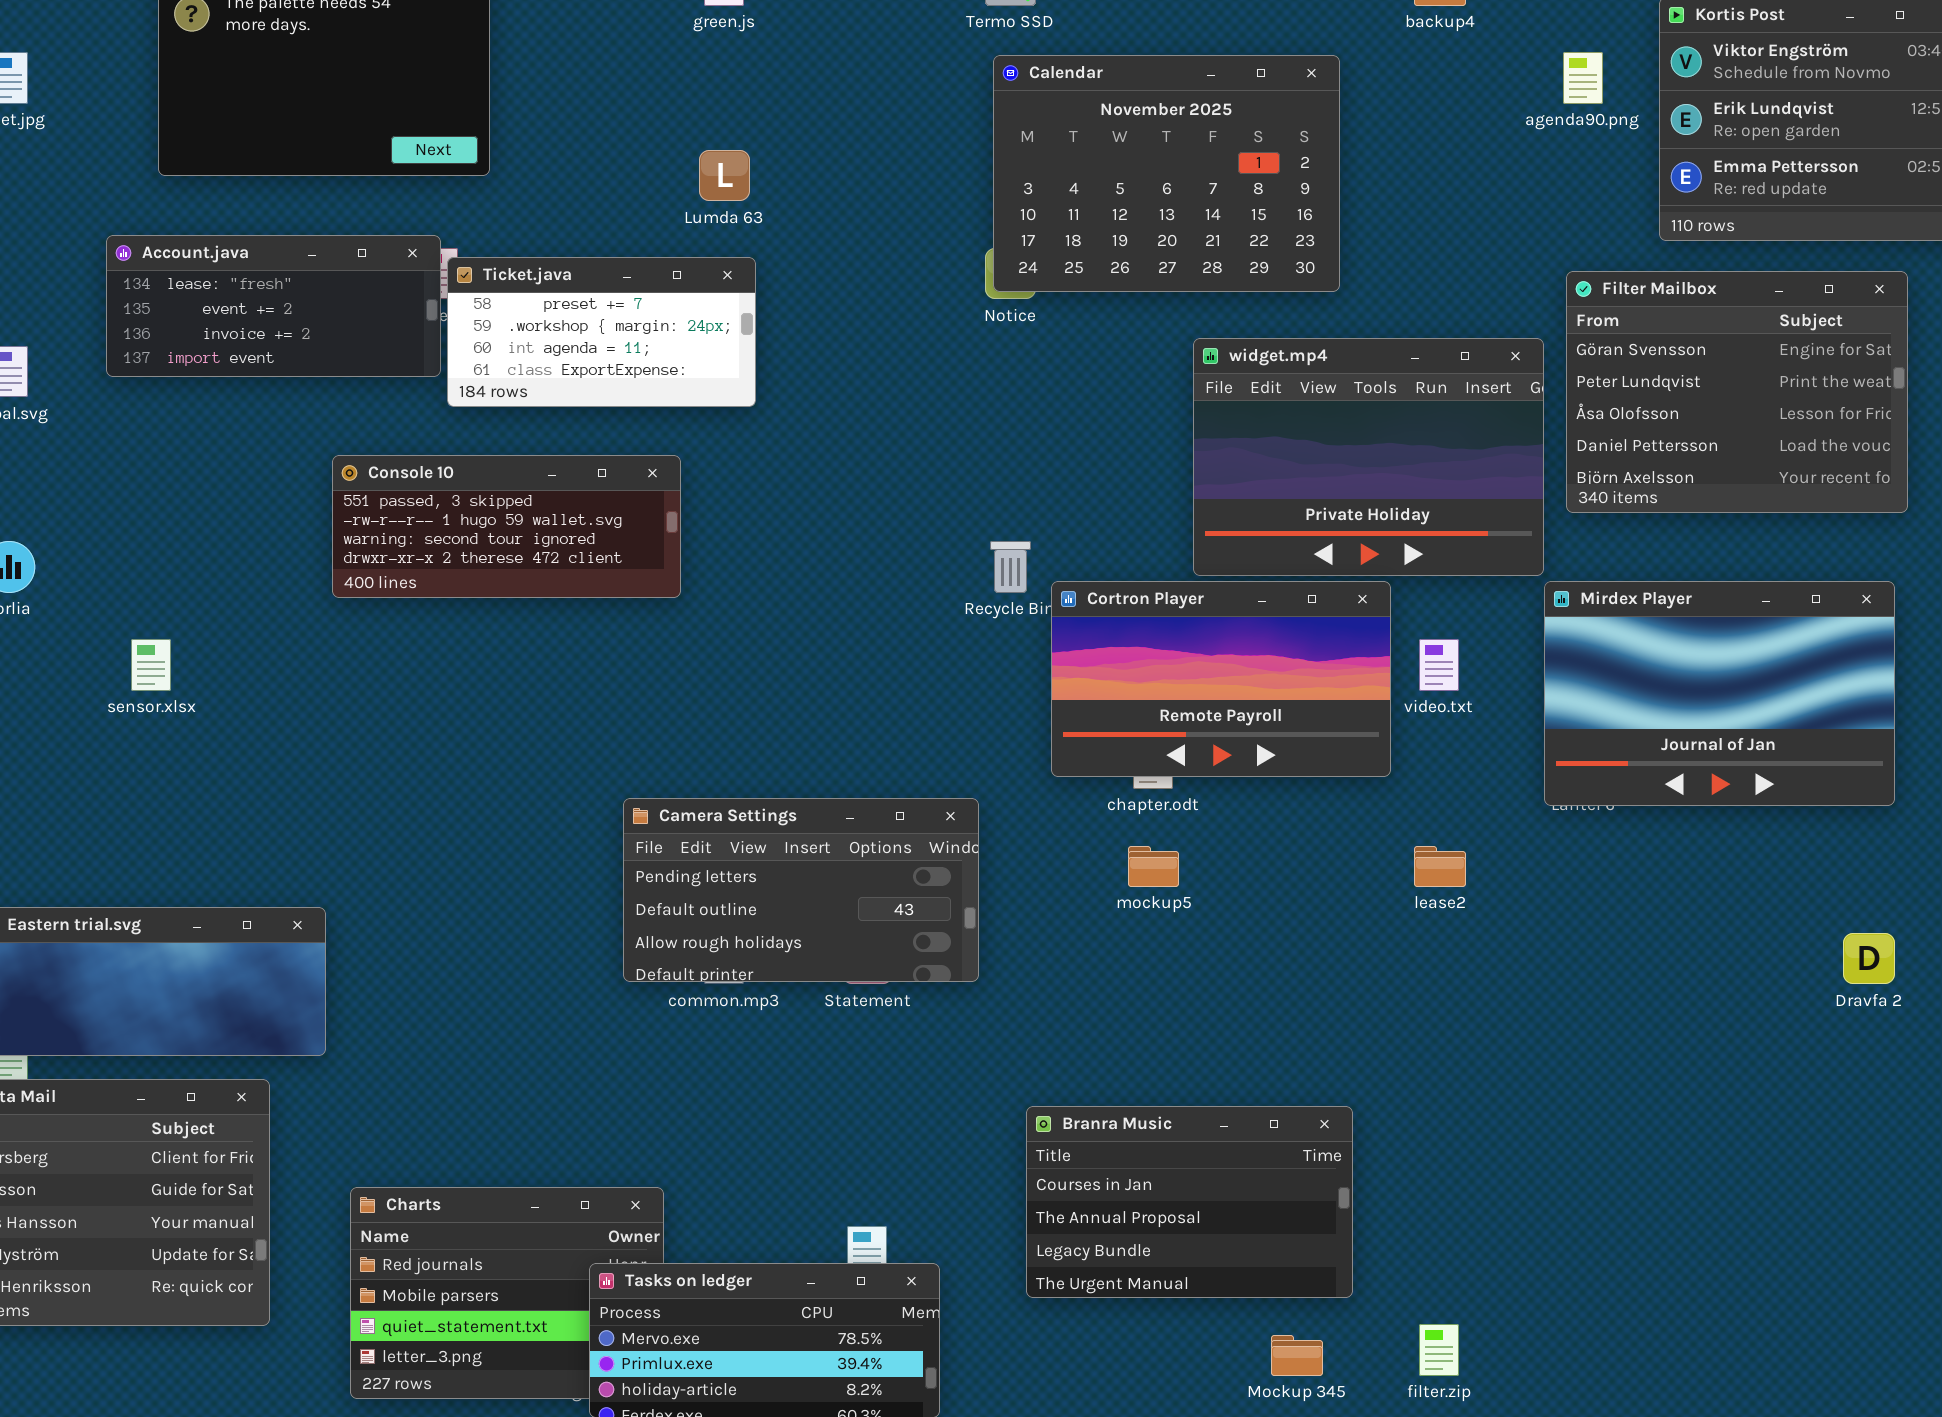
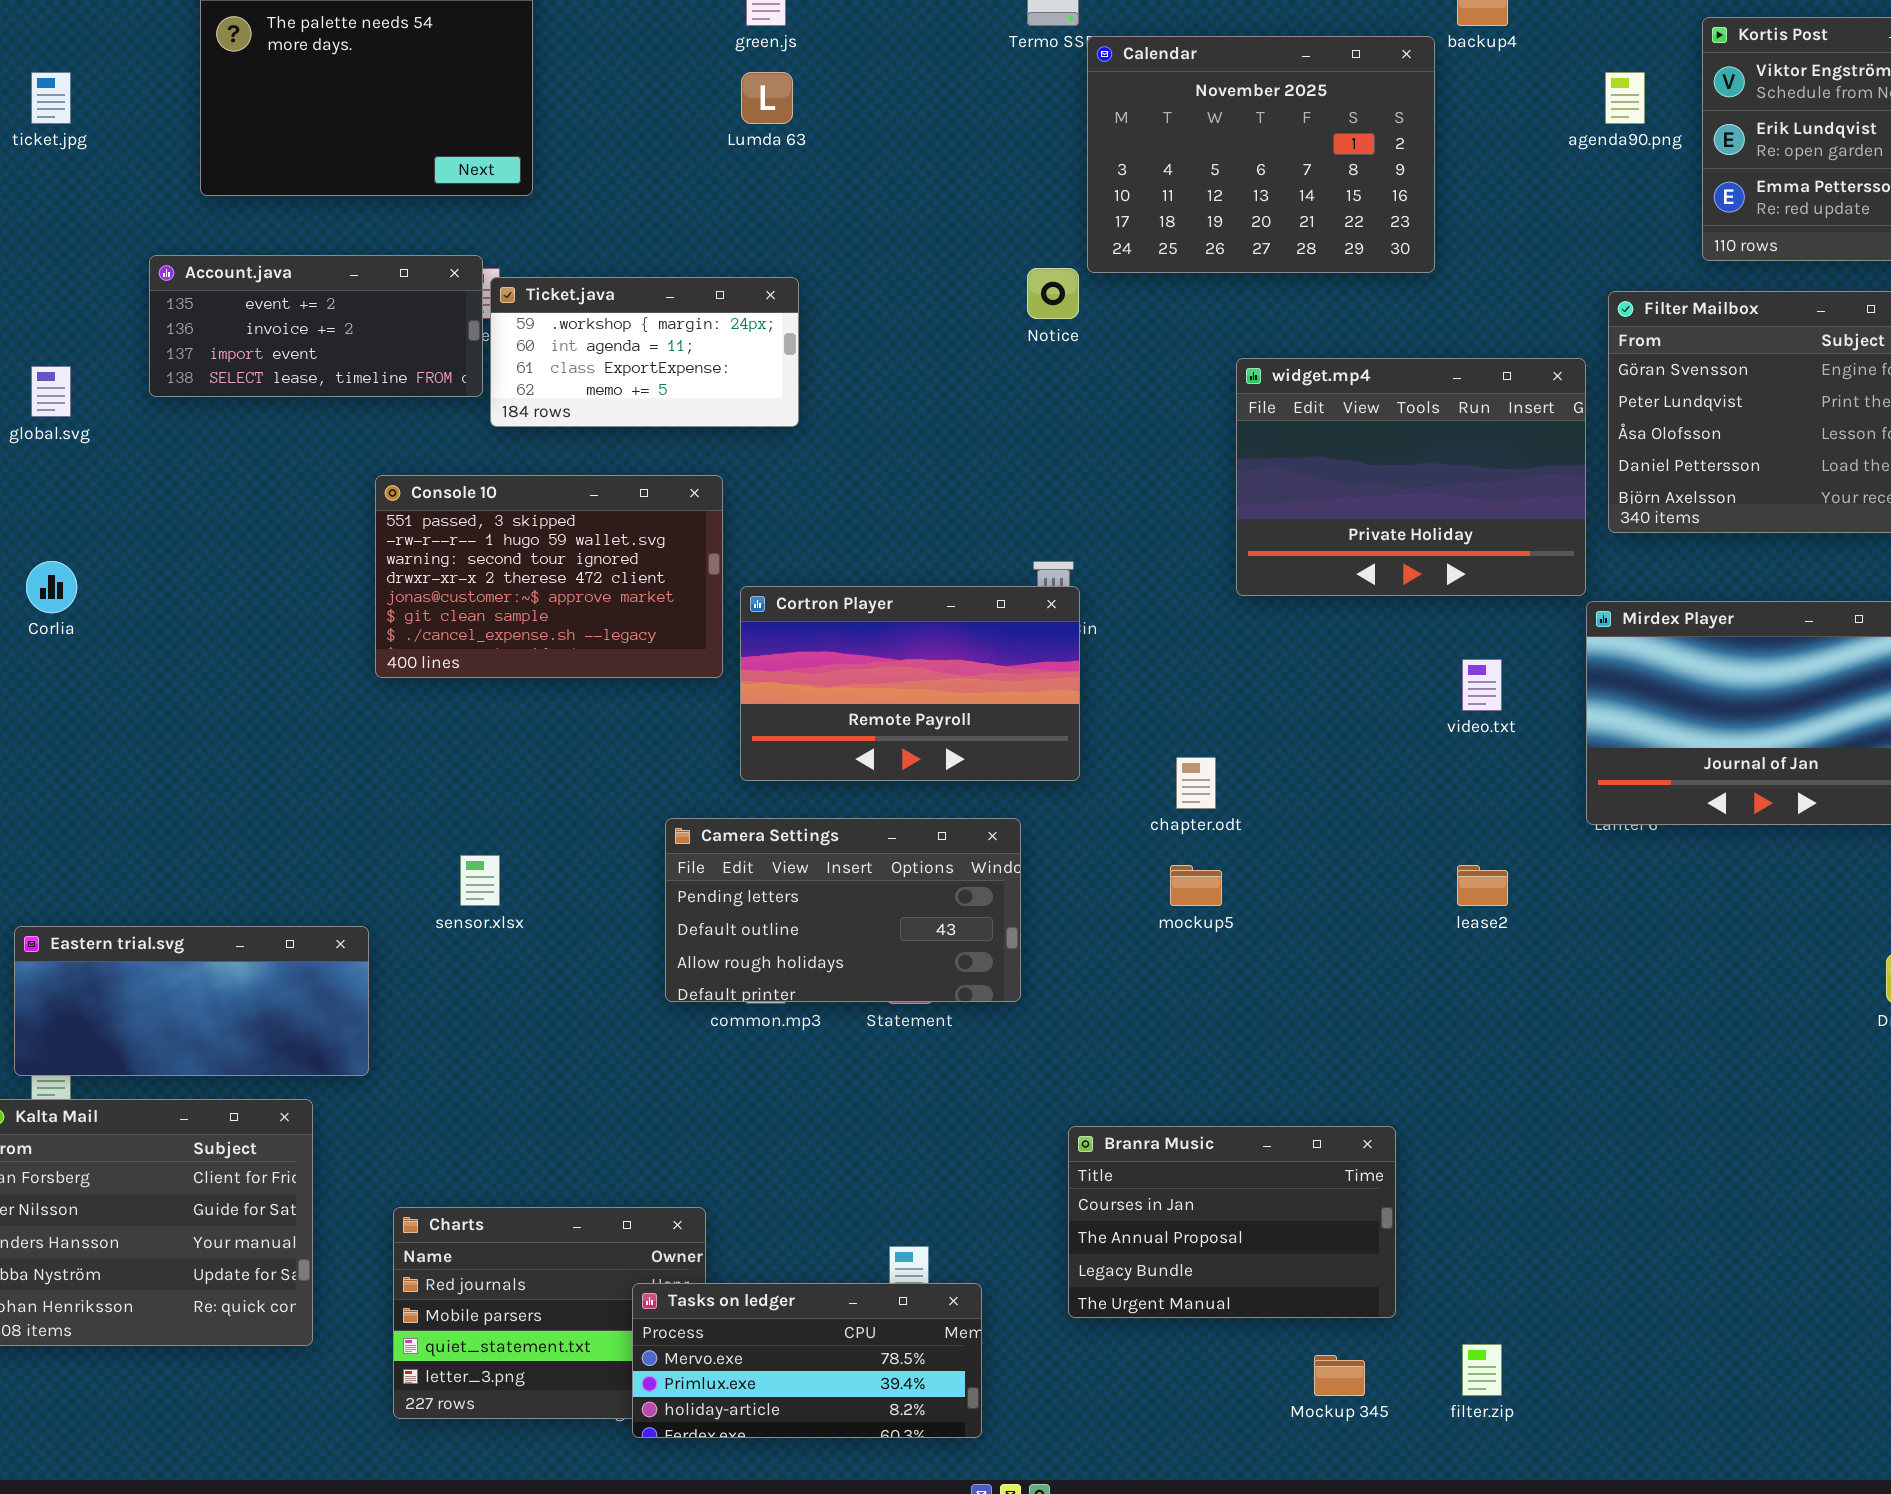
Calendar: [993,55,1340,292] -> [1087,36,1435,273], moved
Lumda 63: [699,150,750,201] -> [741,72,793,124], moved
Account.java: [106,235,441,377] -> [149,255,483,397], scrolled down 1 row
Ticket.java: [447,257,756,407] -> [490,277,799,427], scrolled down 1 row
Console 10: [332,455,681,598] -> [375,475,723,678], resized
Cortron Player: [1051,581,1391,777] -> [740,586,1080,781], moved
sensor.xlsx: [131,639,171,691] -> [460,855,500,906], moved

